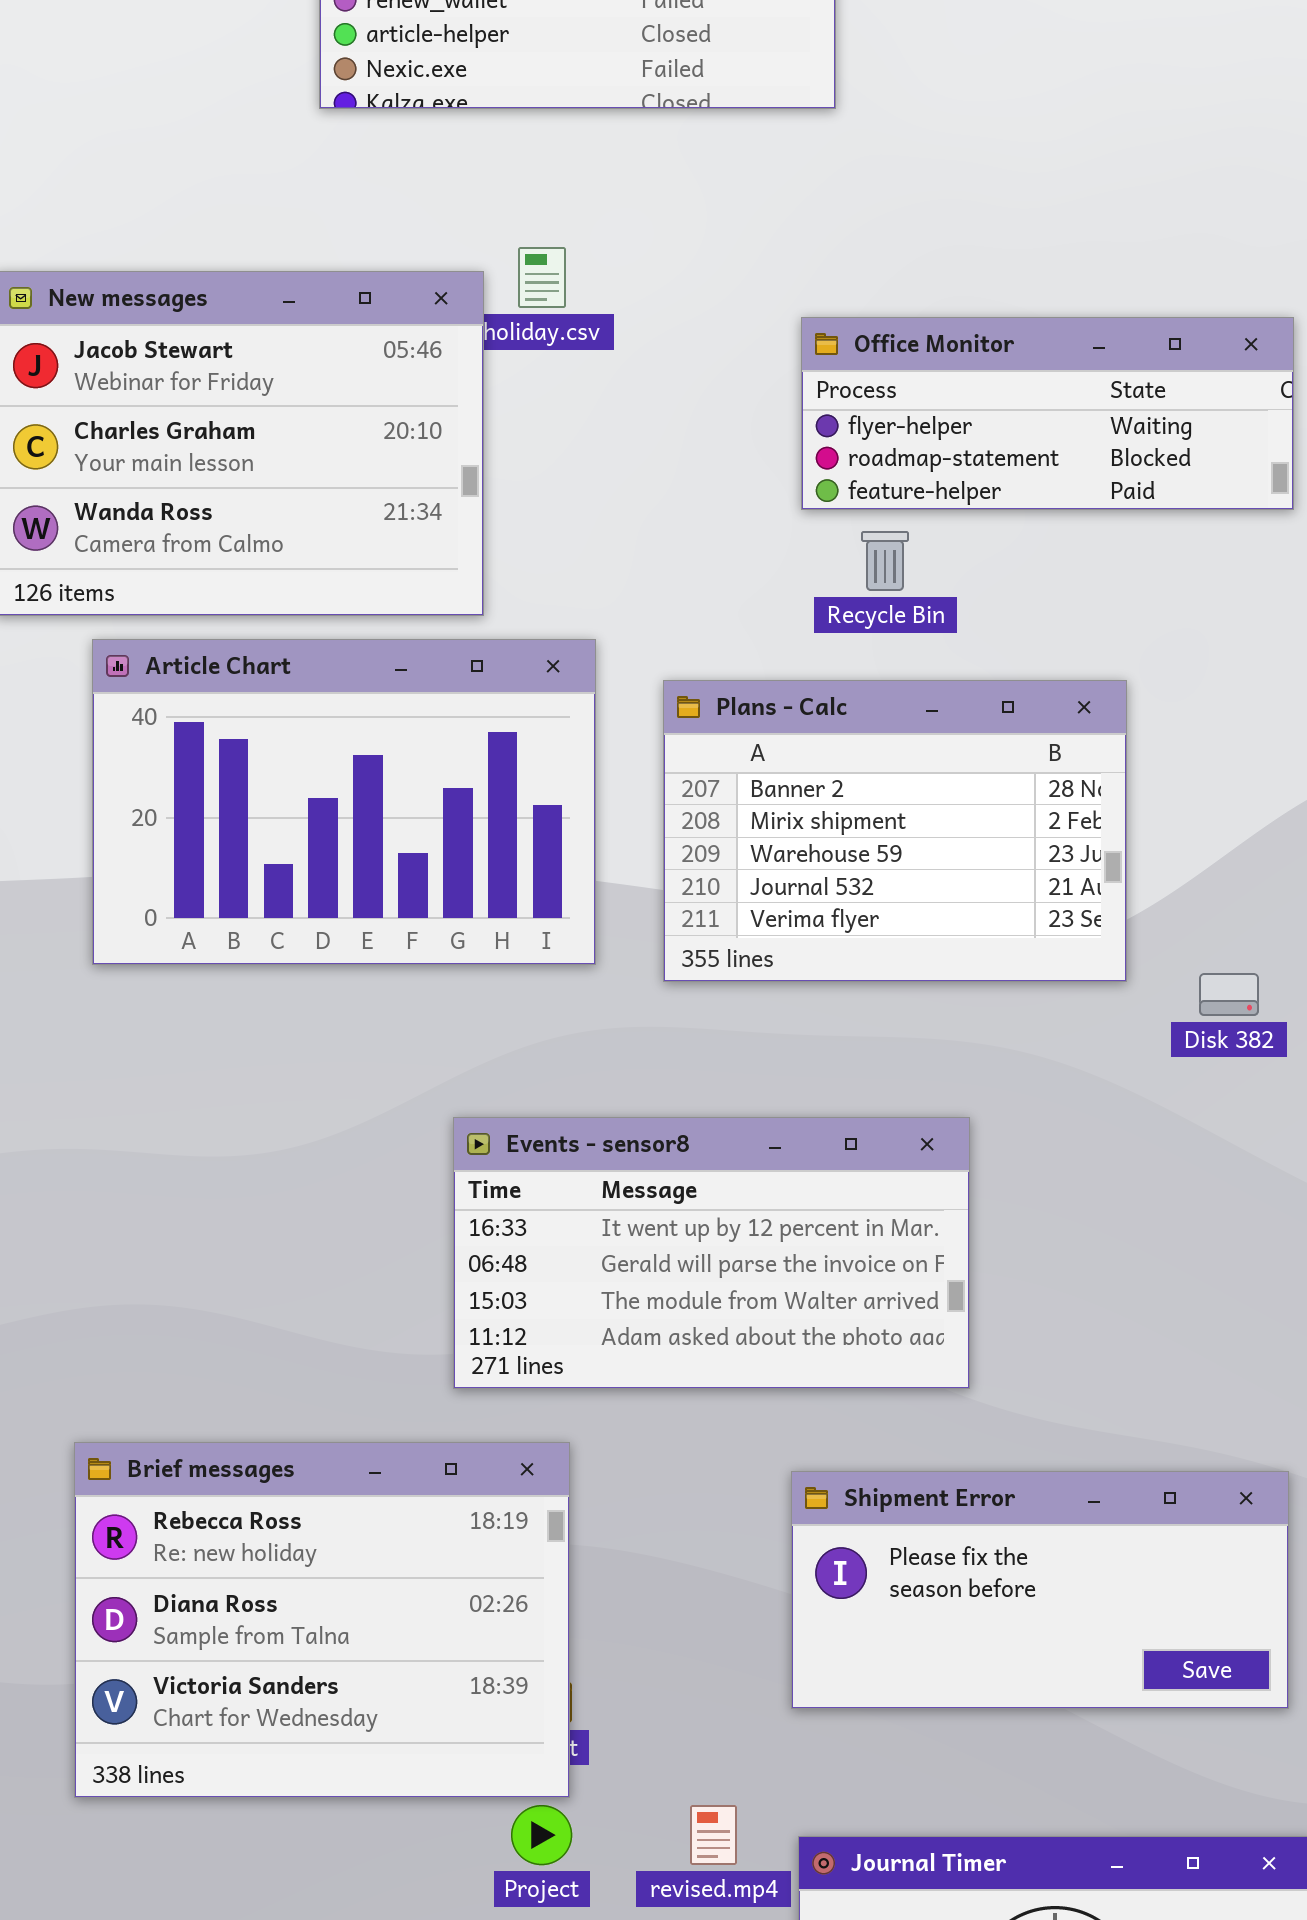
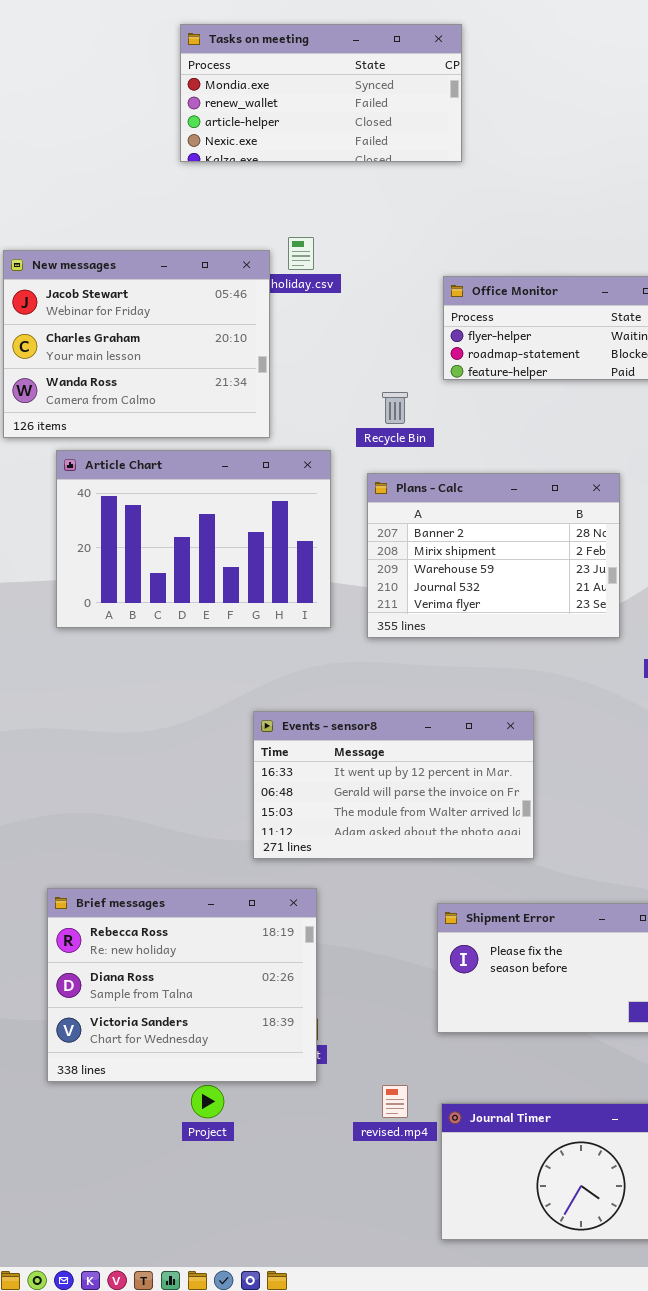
Recycle Bin: [861,531,909,591] -> [382,392,408,424], moved
Project: [511,1805,572,1865] -> [191,1085,224,1118], moved

